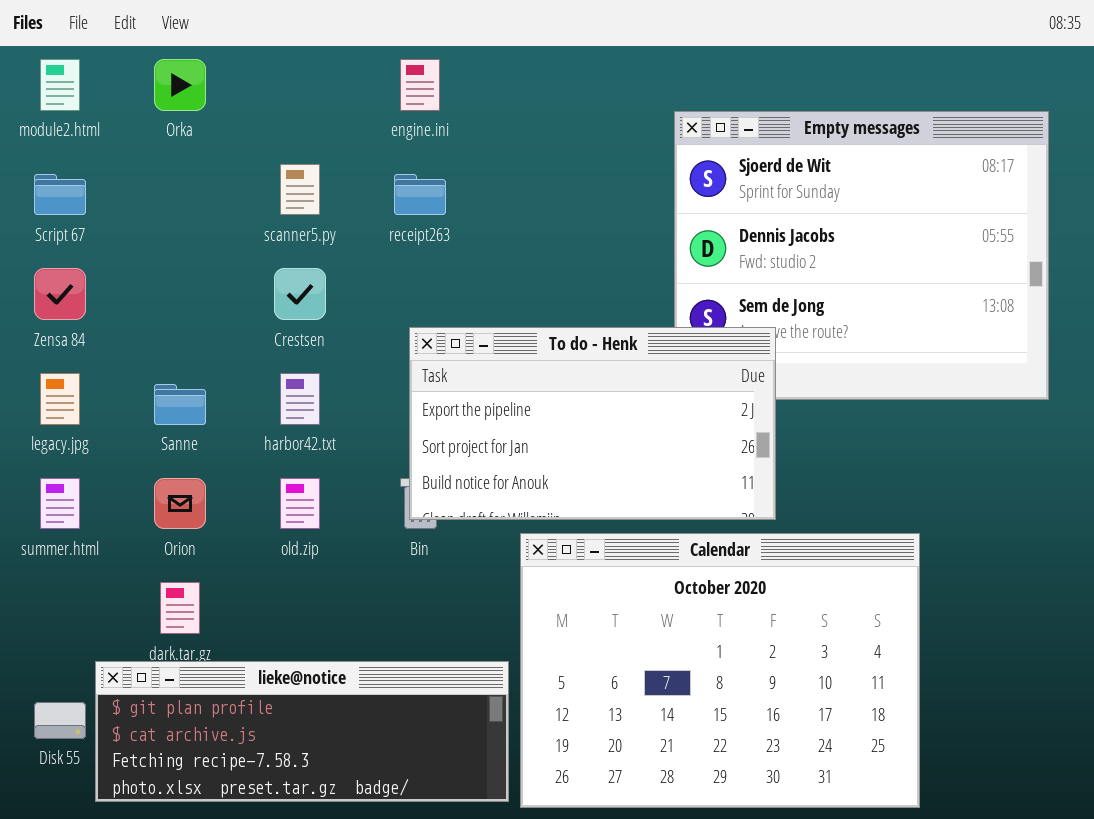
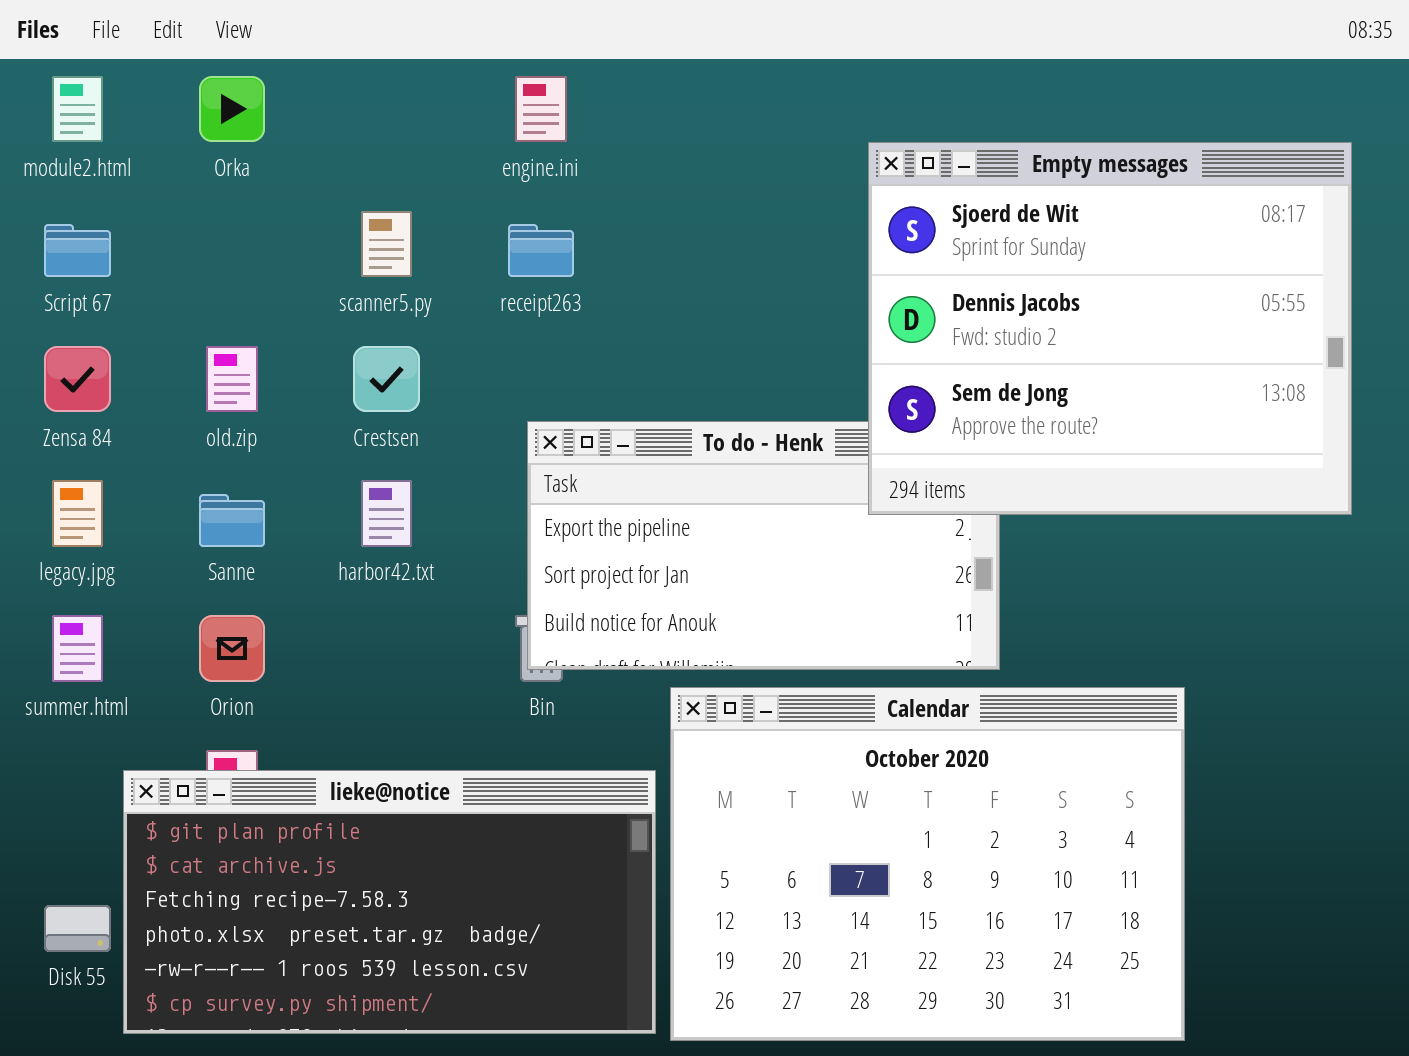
Empty messages: [674,111,1049,400] -> [868,142,1352,515], raised
old.zip: [280,478,320,529] -> [206,346,258,412], moved
lieke@notice: [95,661,509,802] -> [123,770,656,1034], resized

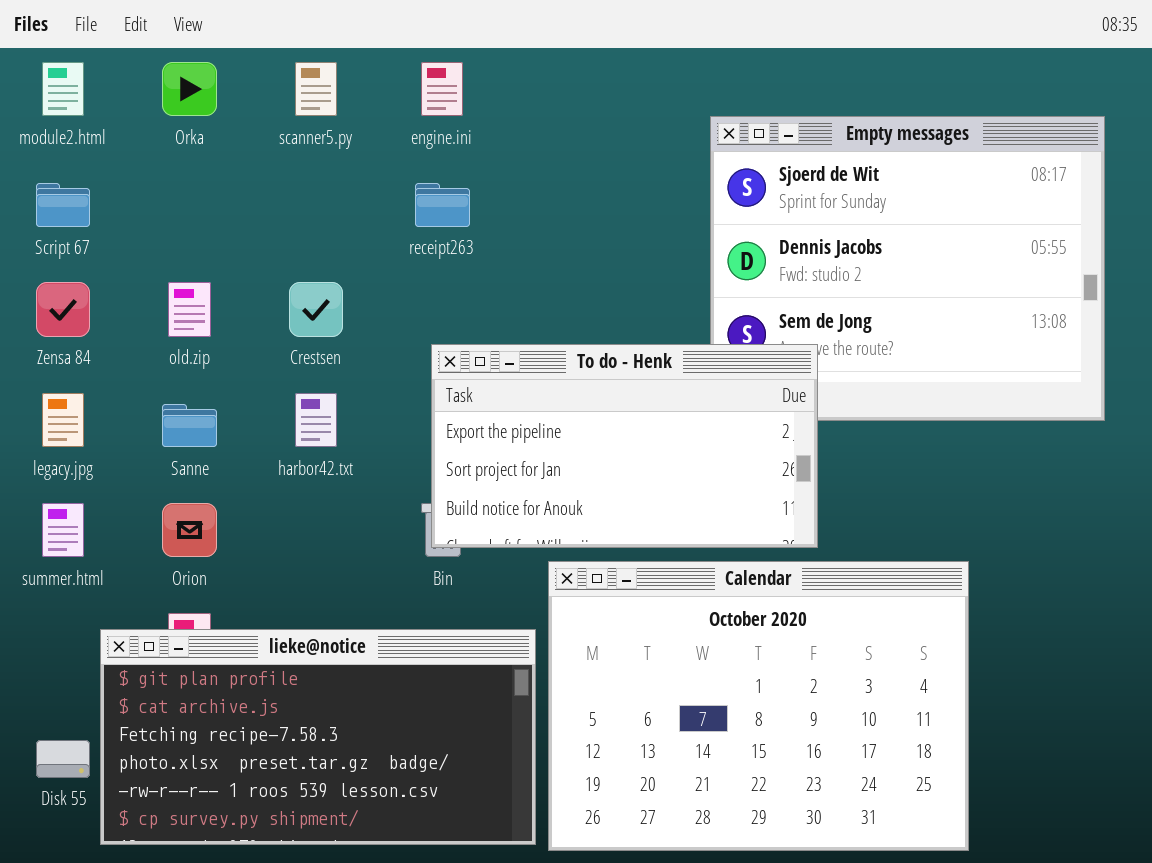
scanner5.py: [361,211,412,277] -> [295,62,337,116], moved
To do - Henk: [527,421,1000,670] -> [431,344,818,548], raised

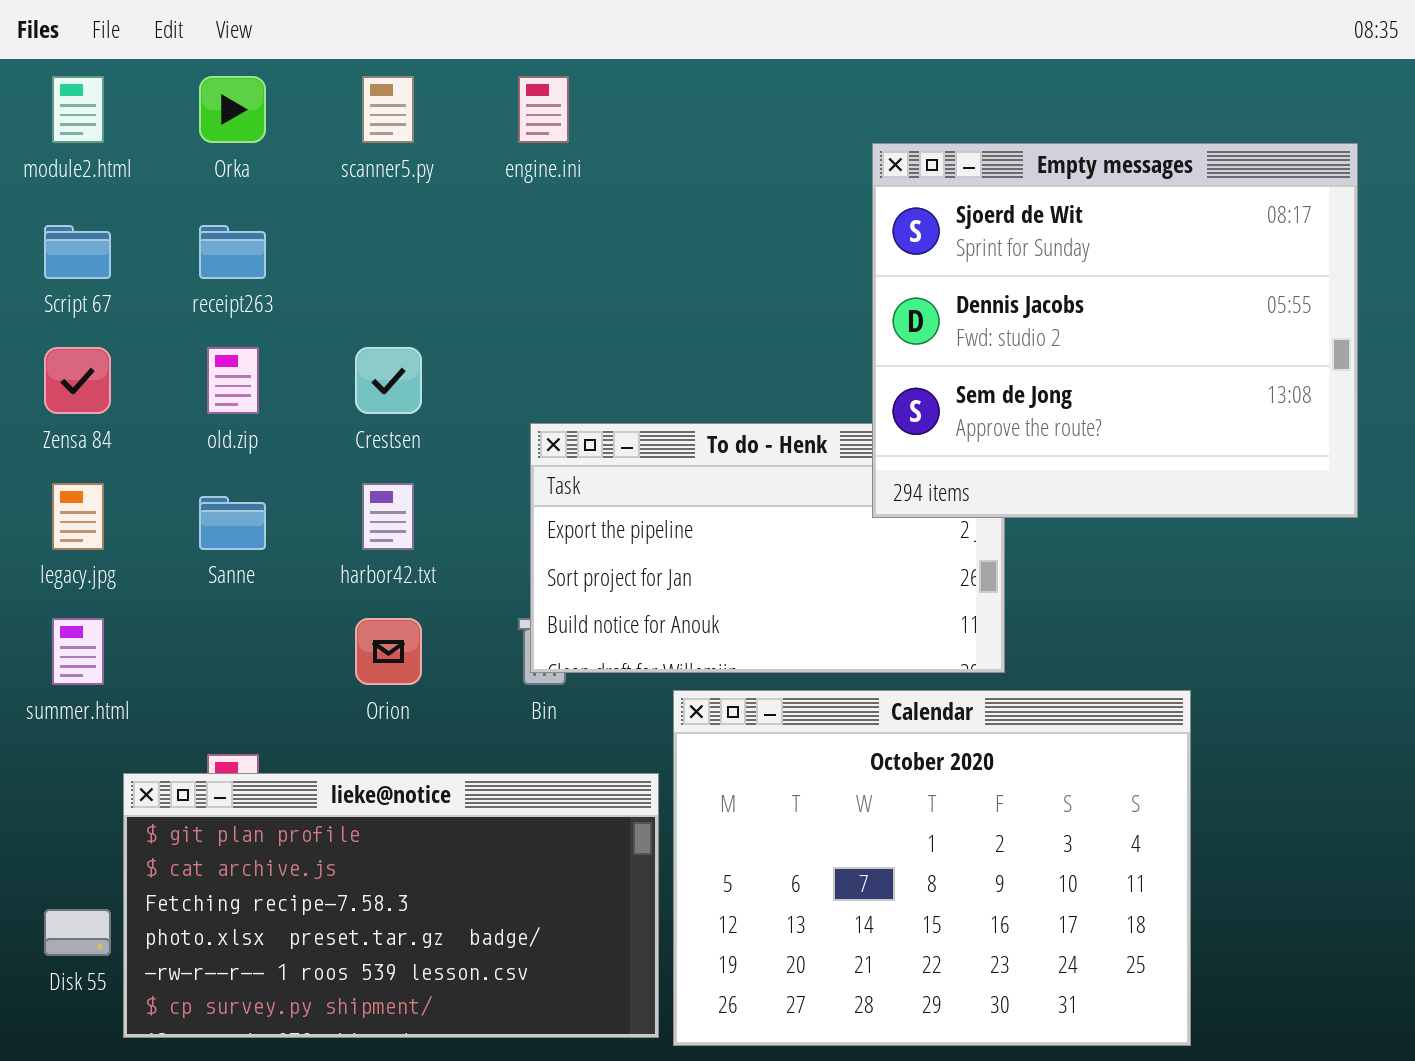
Empty messages: [710,116,1105,421] -> [872,143,1358,518], raised
receipt263: [415,183,470,227] -> [199,225,266,279], moved
Orion: [162,503,217,557] -> [355,618,422,685], moved

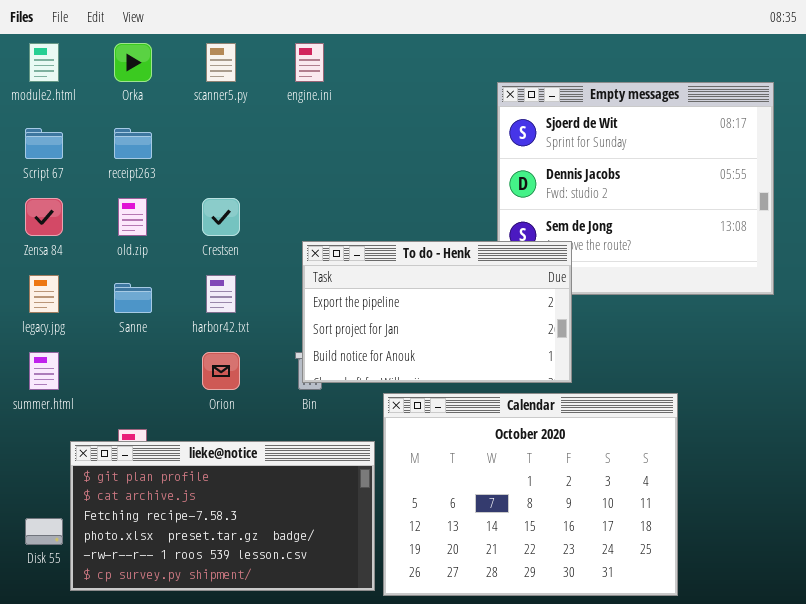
To do - Henk: [530,423,1005,673] -> [302,241,572,383], raised

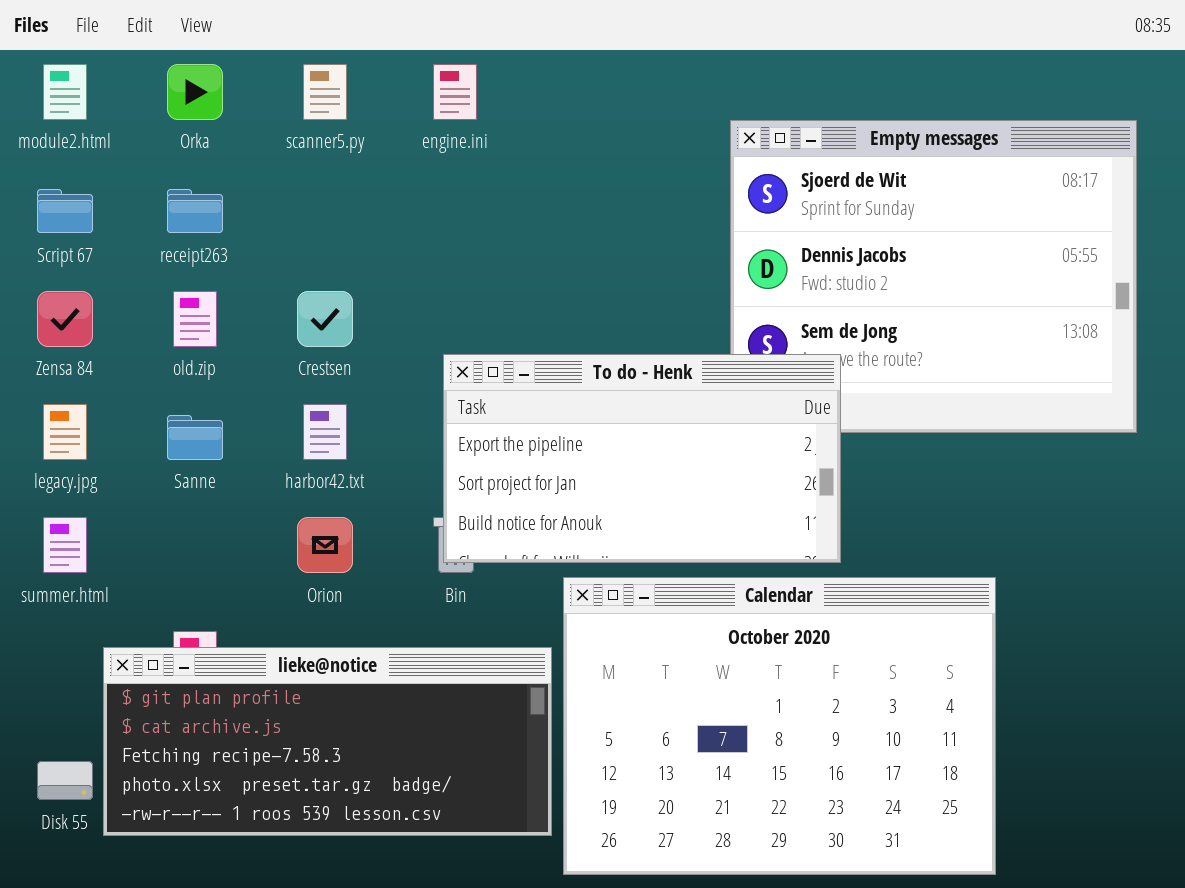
lieke@notice: [70,441,375,591] -> [103,647,552,836], resized

